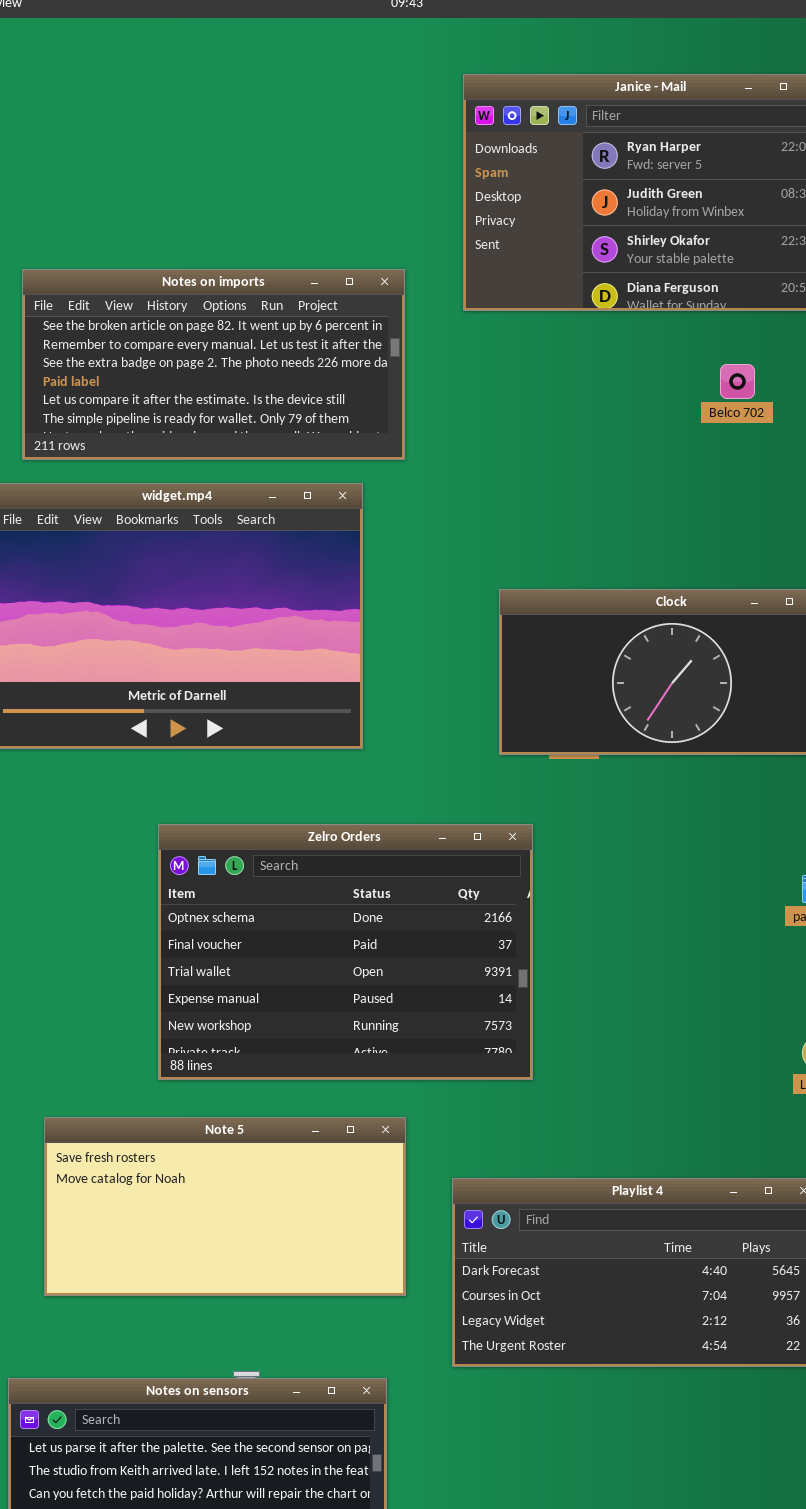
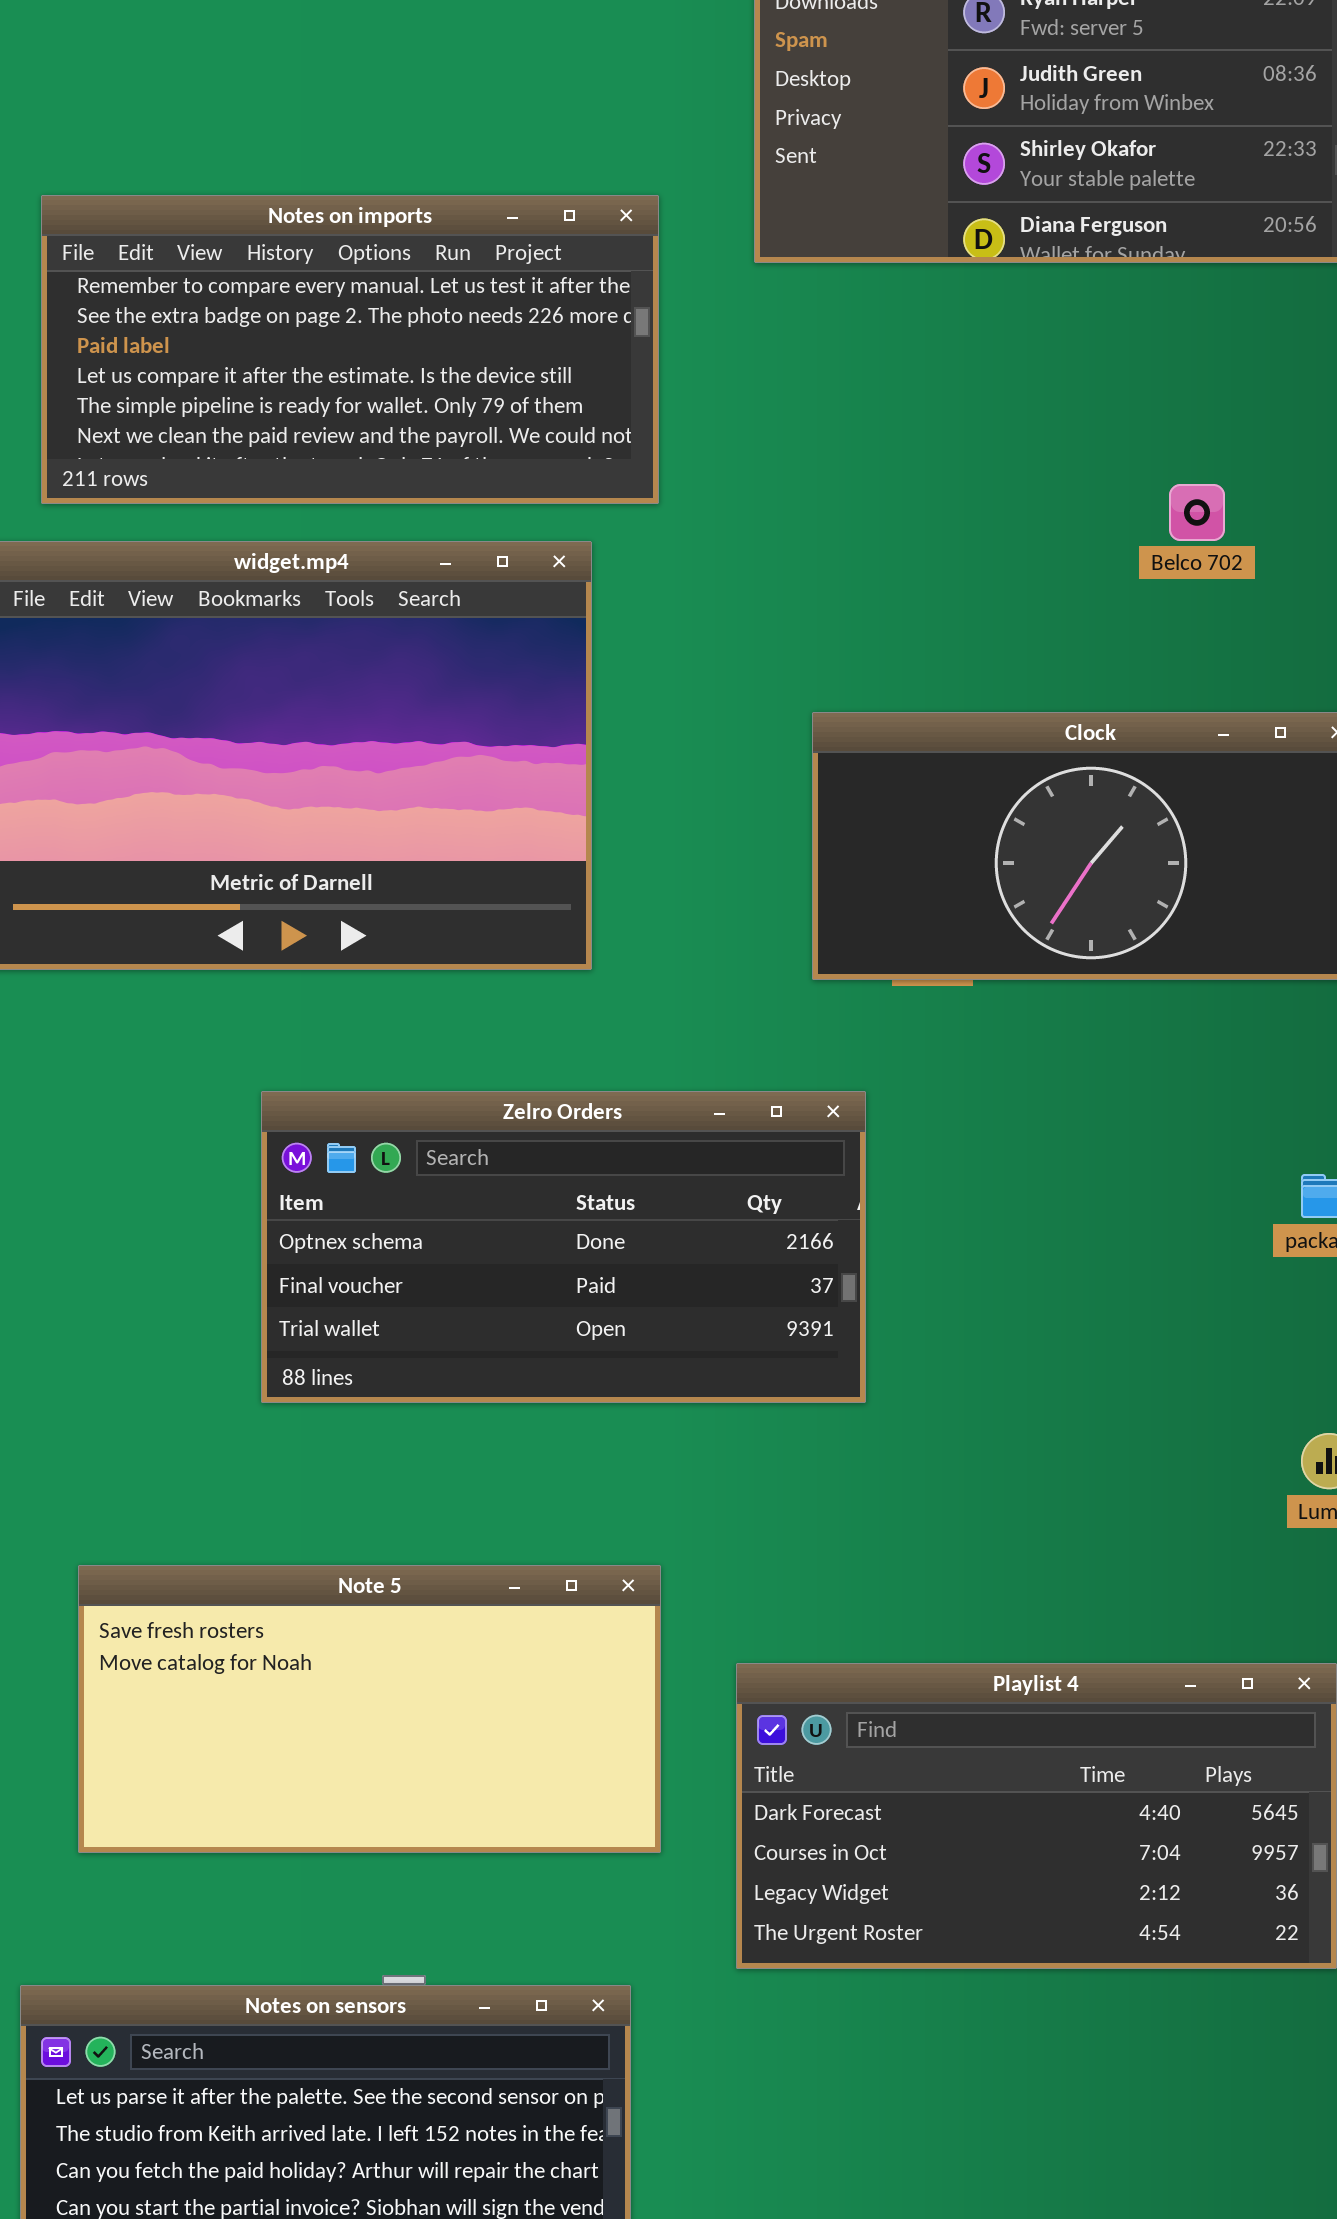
Notes on imports: [22,269,405,460] -> [41,195,659,504], scrolled down 1 row
Belco 702: [720,364,755,399] -> [1169,484,1225,541], moved
Zelro Orders: [158,824,533,1080] -> [261,1091,866,1403], resized

